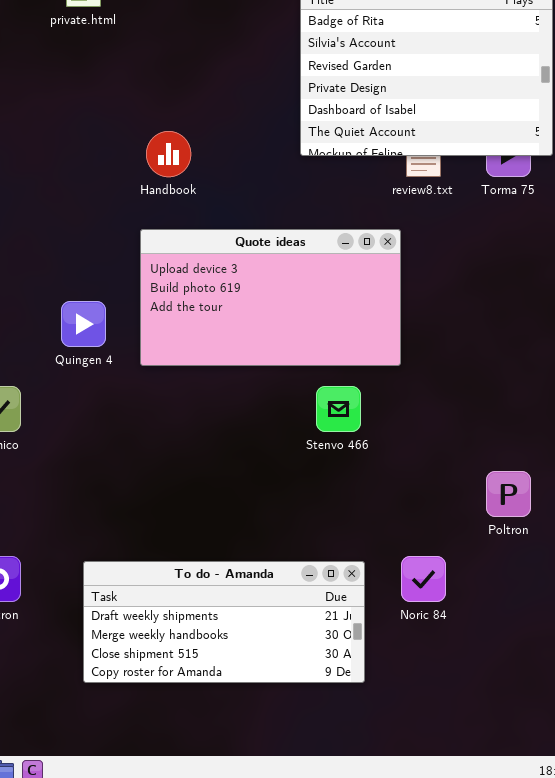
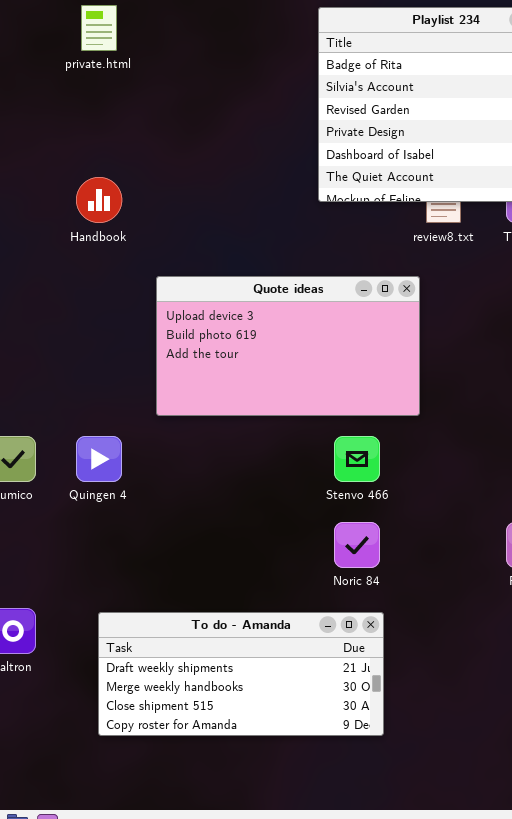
Handbook: [146,131,191,177] -> [76,177,122,223], moved
Quingen 4: [61,301,106,347] -> [76,436,122,482], moved
Noric 84: [401,556,446,602] -> [334,522,380,568], moved

